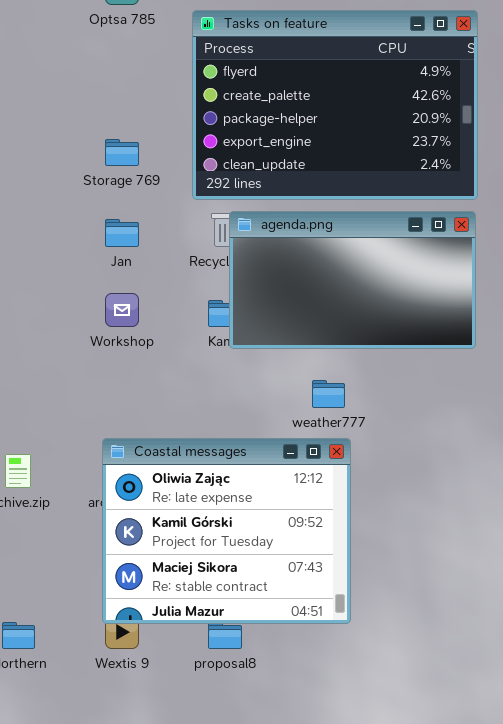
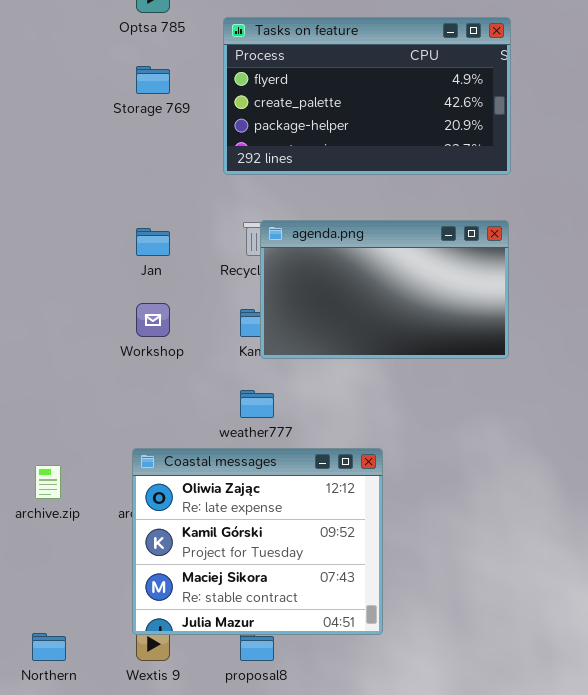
Tasks on feature: [192,10,478,200] -> [223,17,511,175], resized
Storage 769: [105,139,139,166] -> [136,66,170,94], moved
weather777: [312,380,345,408] -> [240,390,274,418], moved

